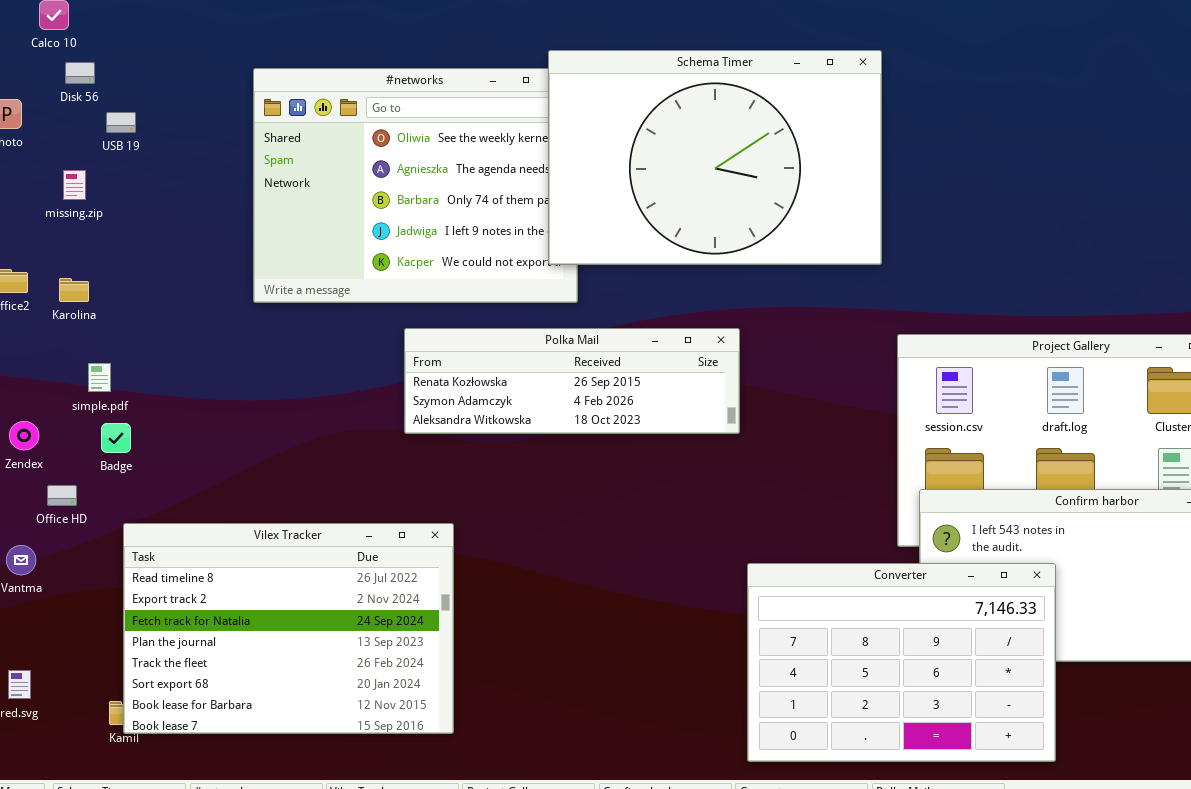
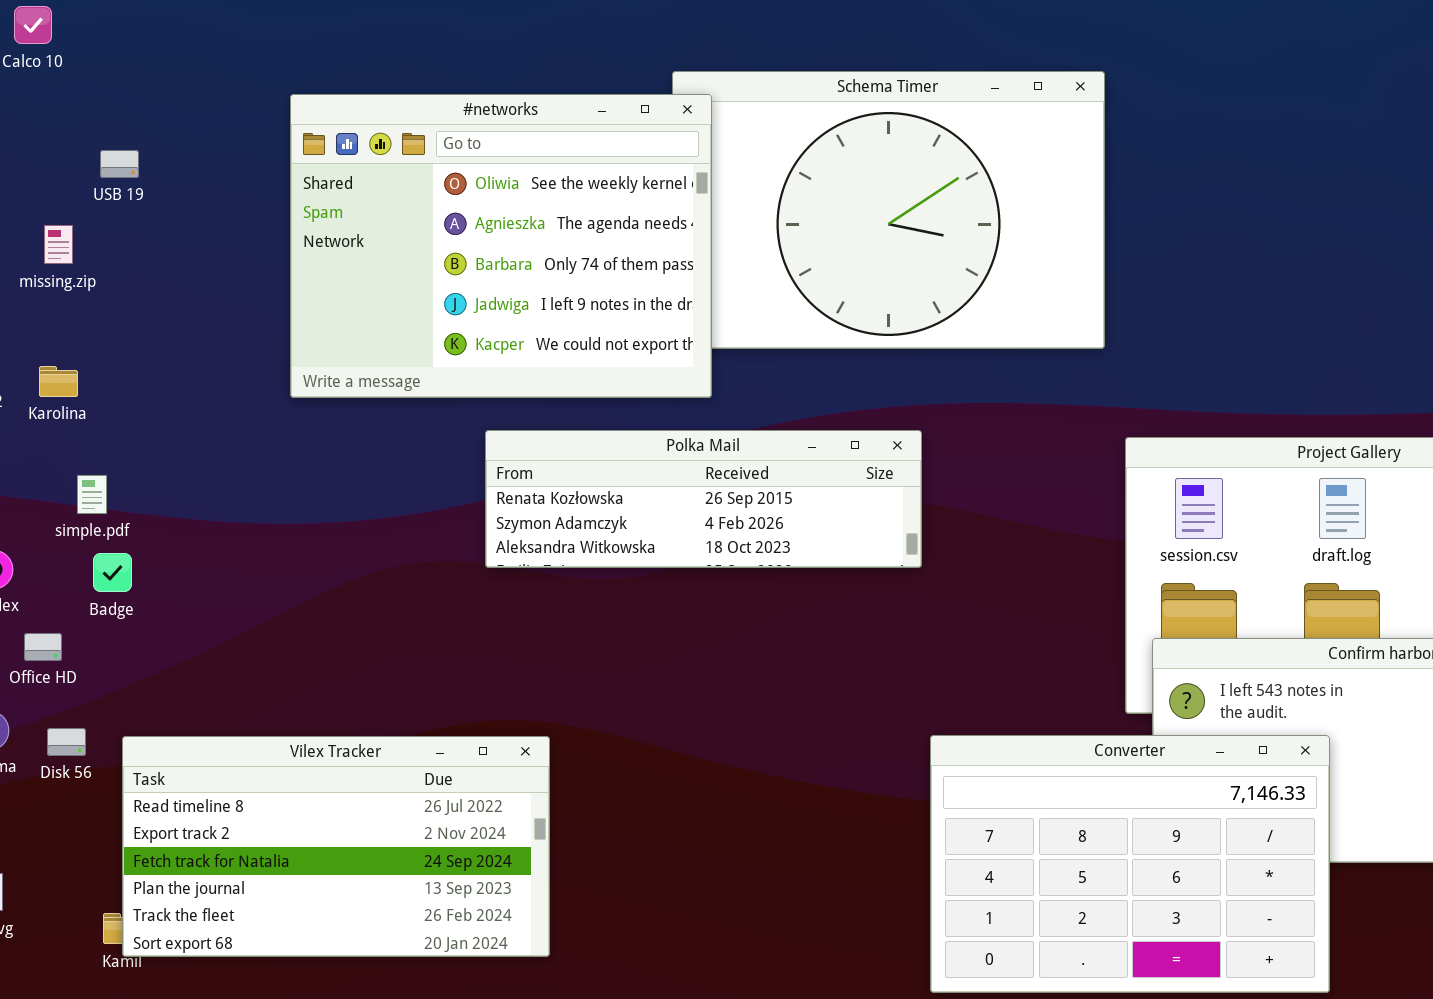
Disk 56: [65,62,95,84] -> [47,728,86,756], moved
#networks: [253,68,578,303] -> [290,94,712,398], raised
Vilex Tracker: [123,523,454,734] -> [122,736,550,957], resized

